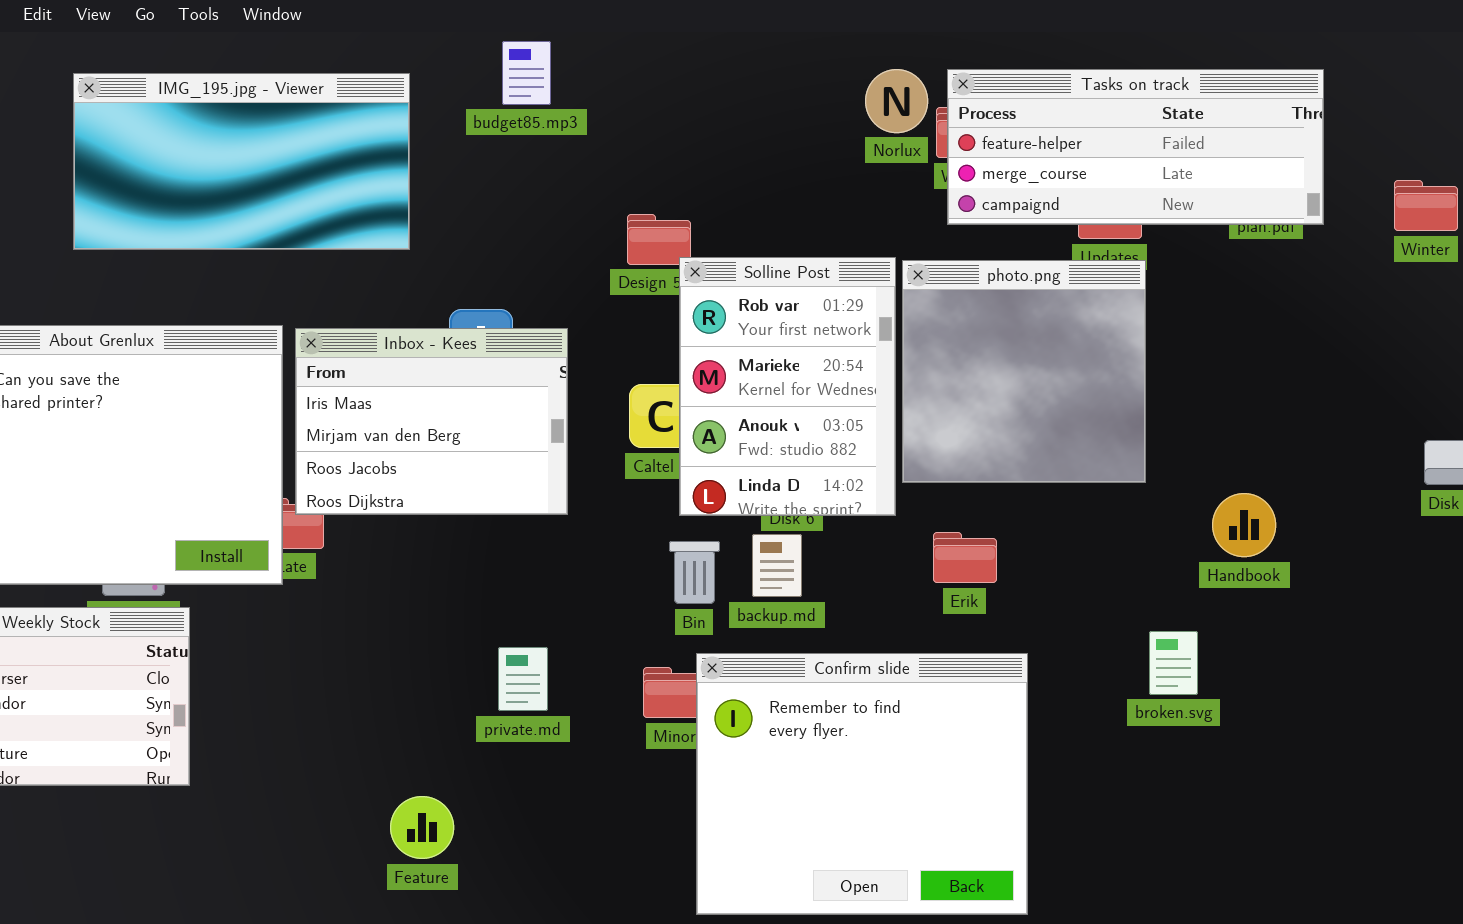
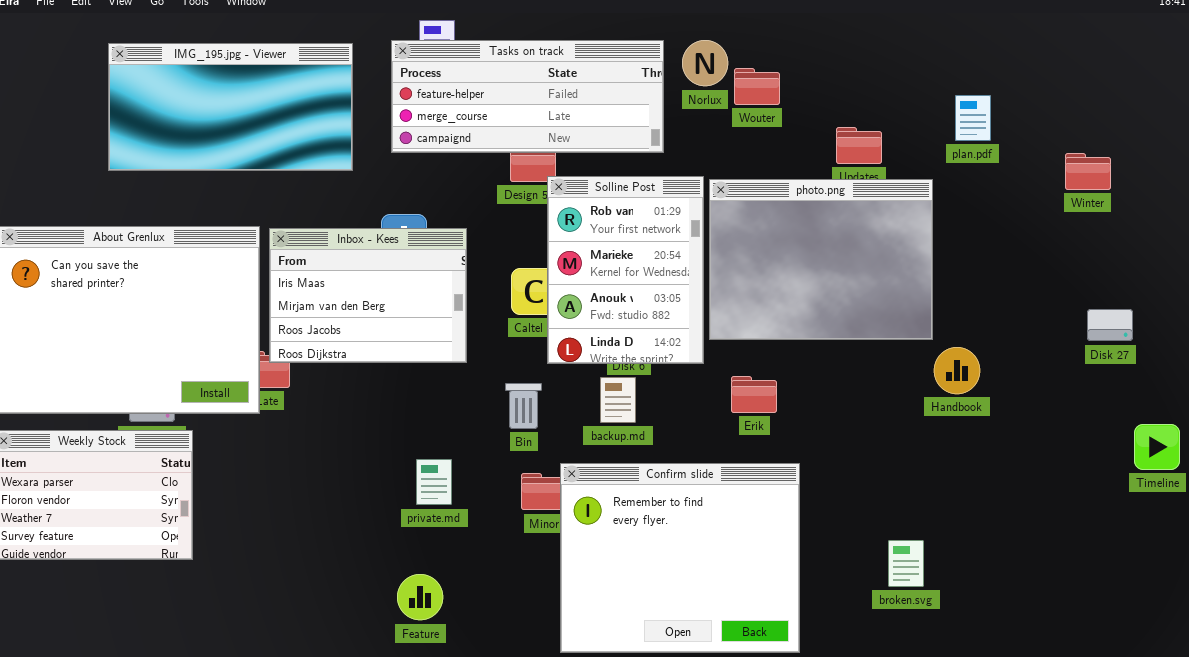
Tasks on track: [947,69,1324,225] -> [391,40,664,153], moved
Winter: [1394,180,1458,231] -> [1065,153,1111,190], moved
photo.png: [902,260,1146,483] -> [709,179,933,340], resized
Bin: [669,541,720,604] -> [505,383,542,429], moved
broken.svg: [1149,631,1198,695] -> [888,540,924,587], moved
Feature: [390,796,454,859] -> [397,574,443,620], moved

